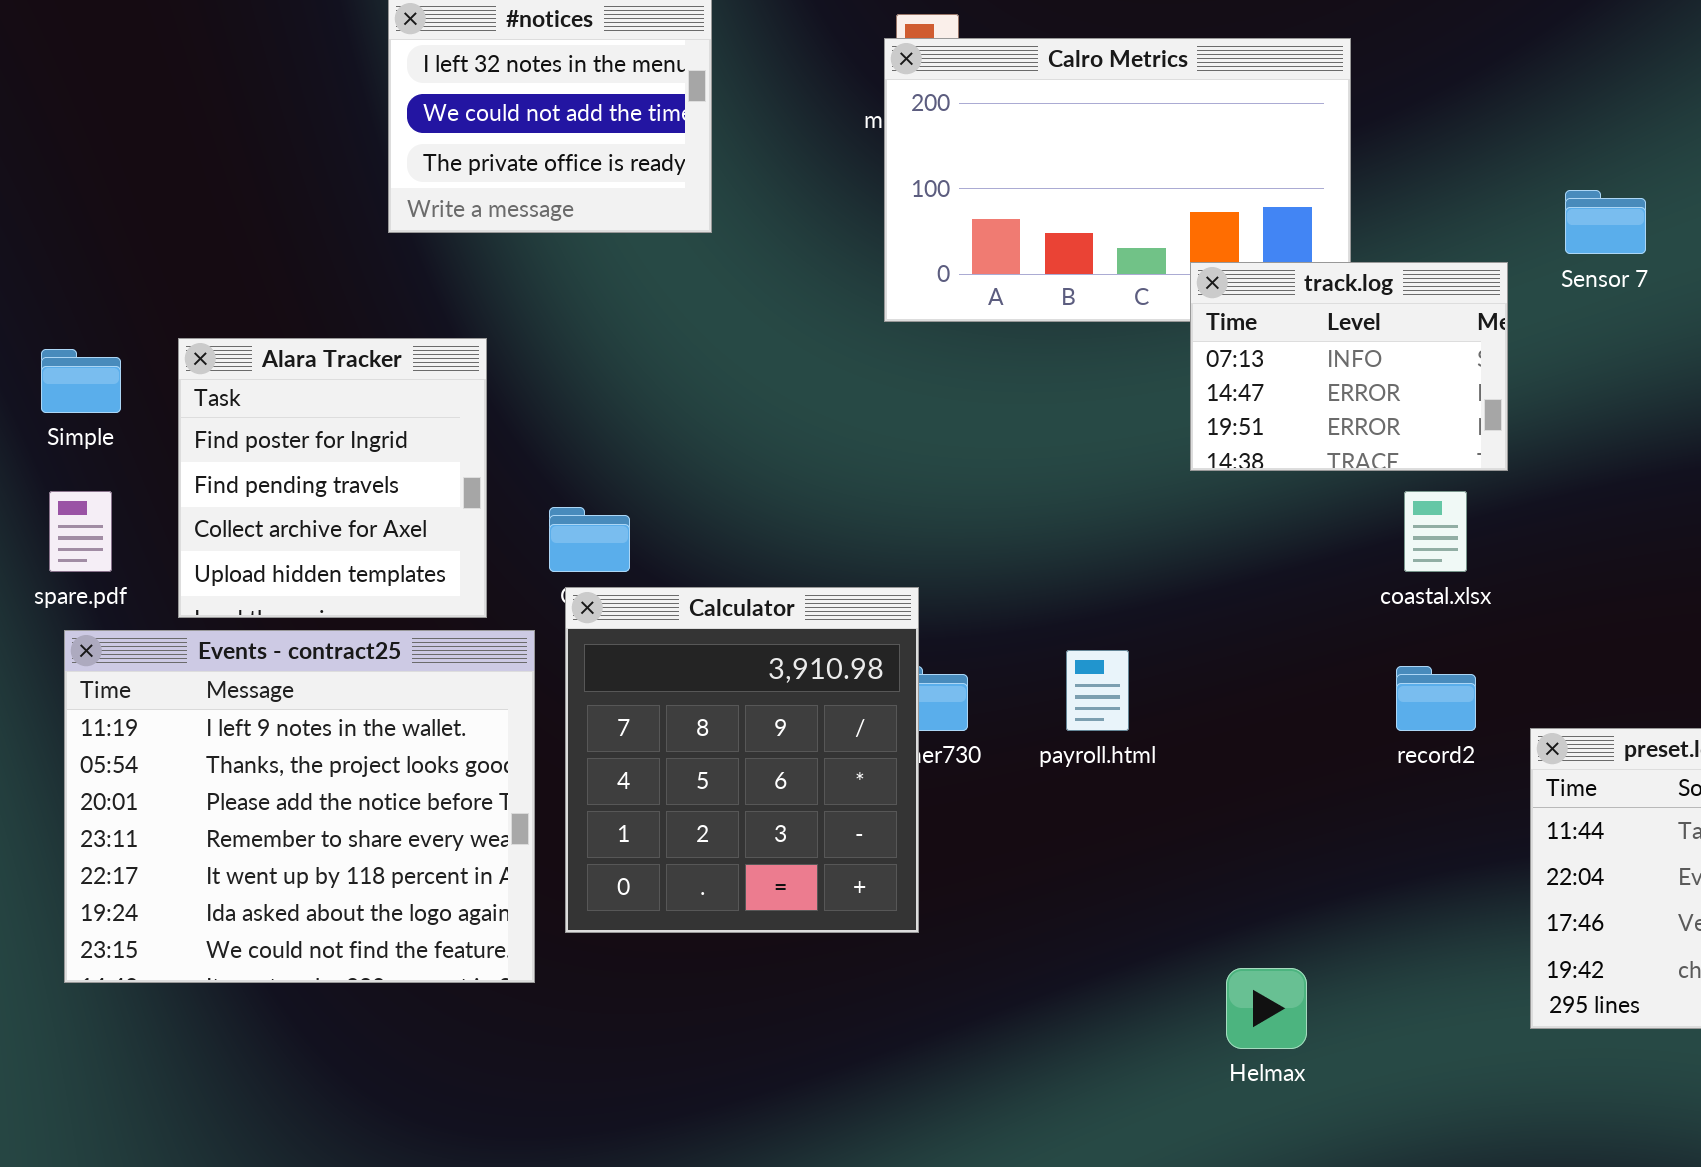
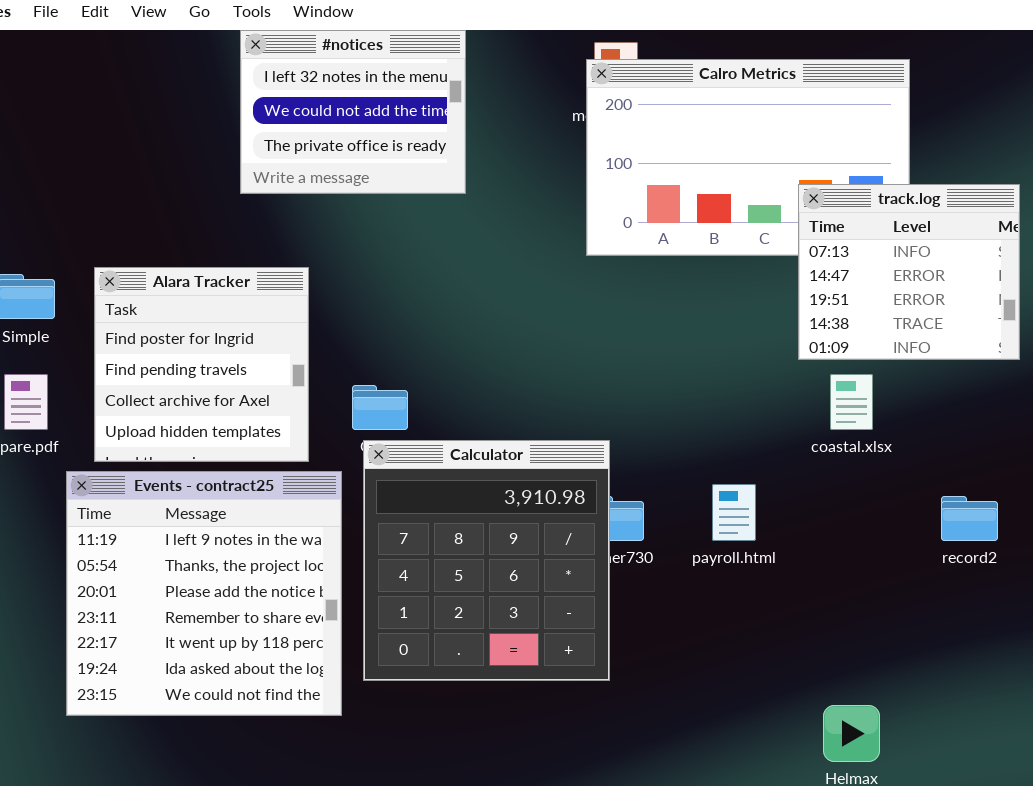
track.log: [1190,262,1508,471] -> [798,184,1020,360], resized
coastal.xlsx: [1404,491,1467,572] -> [830,374,873,430], moved
Events - contract25: [64,630,535,983] -> [66,471,342,716], resized

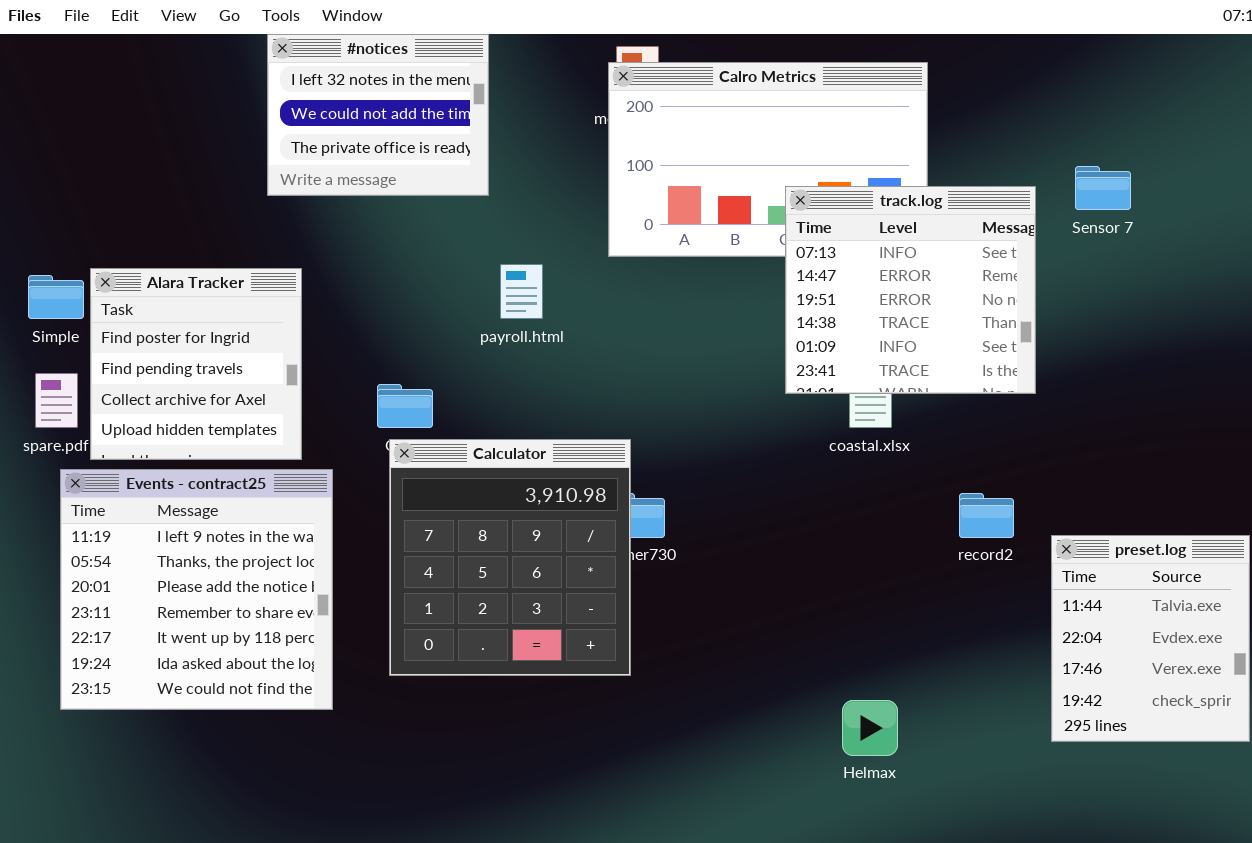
track.log: [798,184,1020,360] -> [785,186,1036,394], resized
Alara Tracker: [94,267,309,462] -> [90,268,302,460], moved
Events - contract25: [66,471,342,716] -> [60,469,333,710], moved
payroll.html: [712,484,756,541] -> [500,264,543,319], moved

